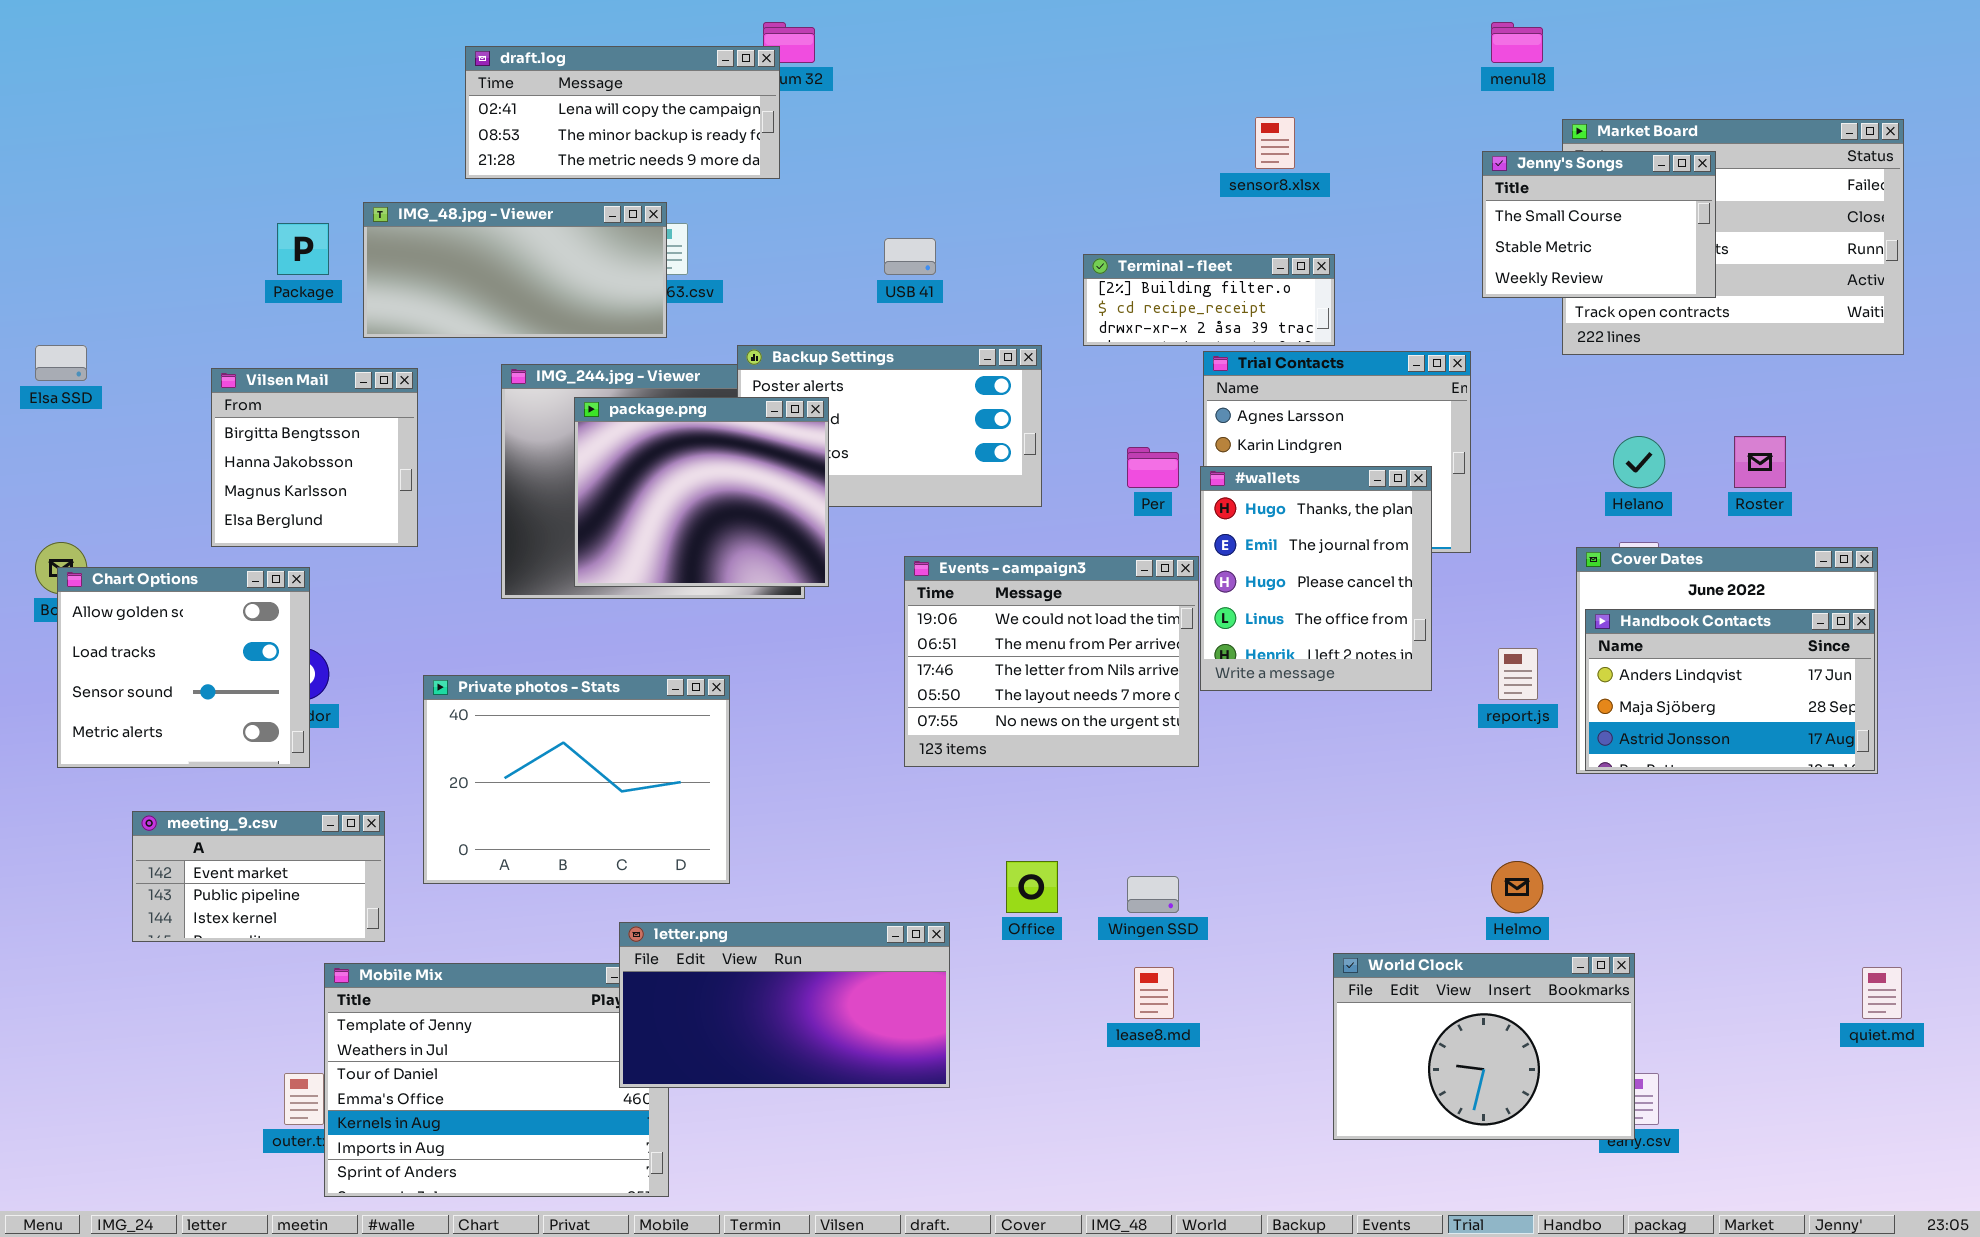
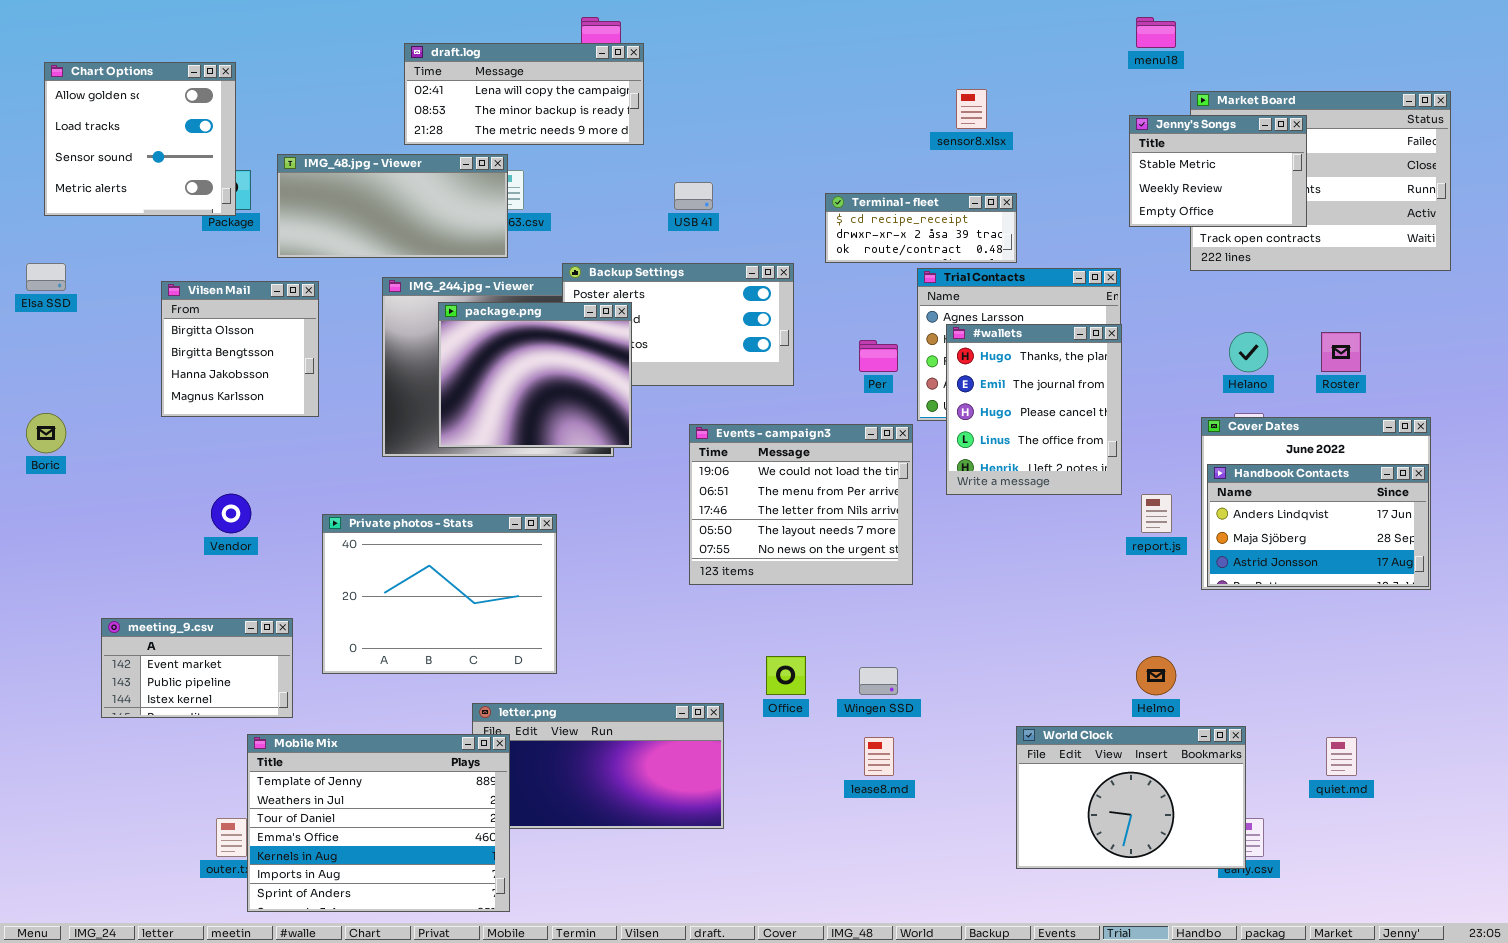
draft.log: [465,46,780,179] -> [404,43,644,145], moved
Jenny's Songs: [1482,151,1716,298] -> [1129,115,1307,227], scrolled down 1 row
Terminal - fleet: [1083,254,1335,346] -> [825,193,1017,263], scrolled down 1 row
Vilsen Mail: [211,368,418,547] -> [161,281,319,417], scrolled up 1 row
#wallets: [1200,466,1432,691] -> [946,324,1122,495], moved
Chart Options: [57,567,310,768] -> [44,62,236,216], moved
Mobile Mix: [324,963,669,1197] -> [247,734,510,912], raised
quiet.md: [1862,967,1902,1019] -> [1326,737,1357,776], moved

